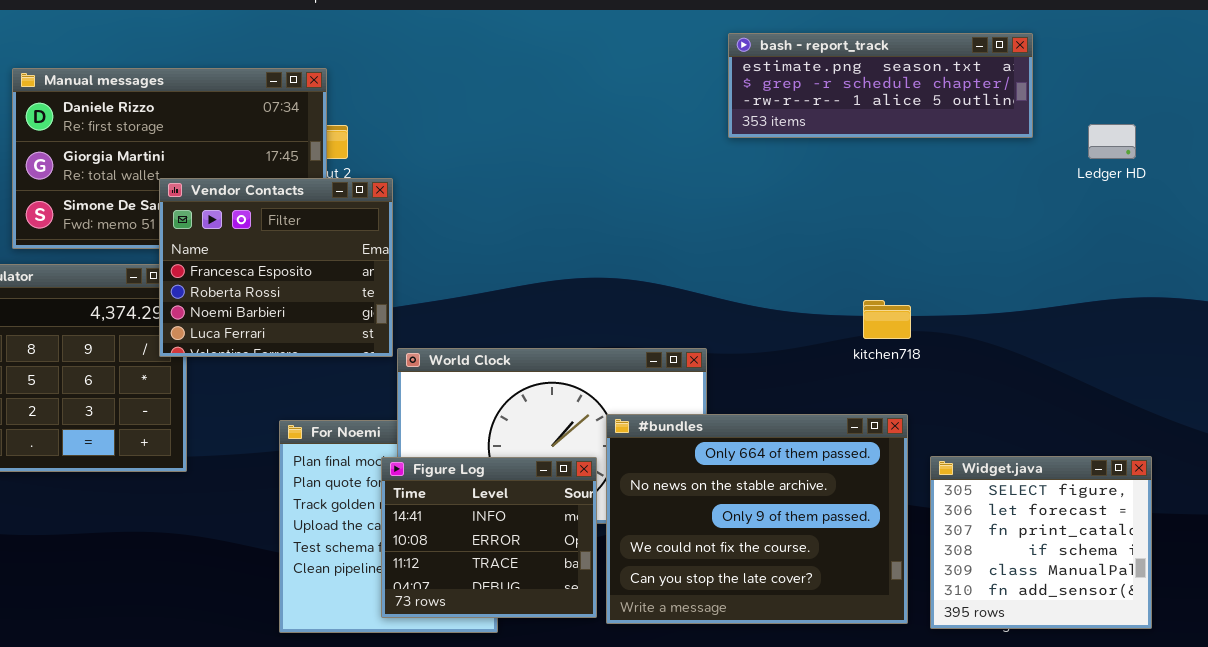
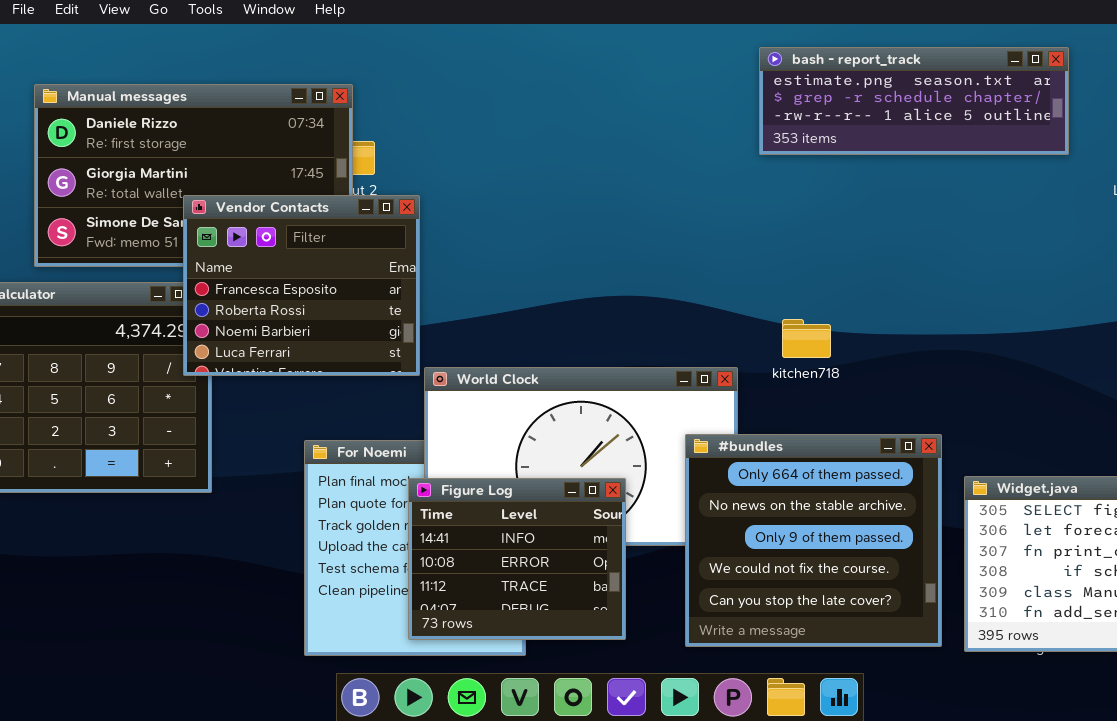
kitchen718: [863,300,911,339] -> [782,319,831,358], moved
#bundles: [606,414,908,624] -> [685,434,942,647], resized

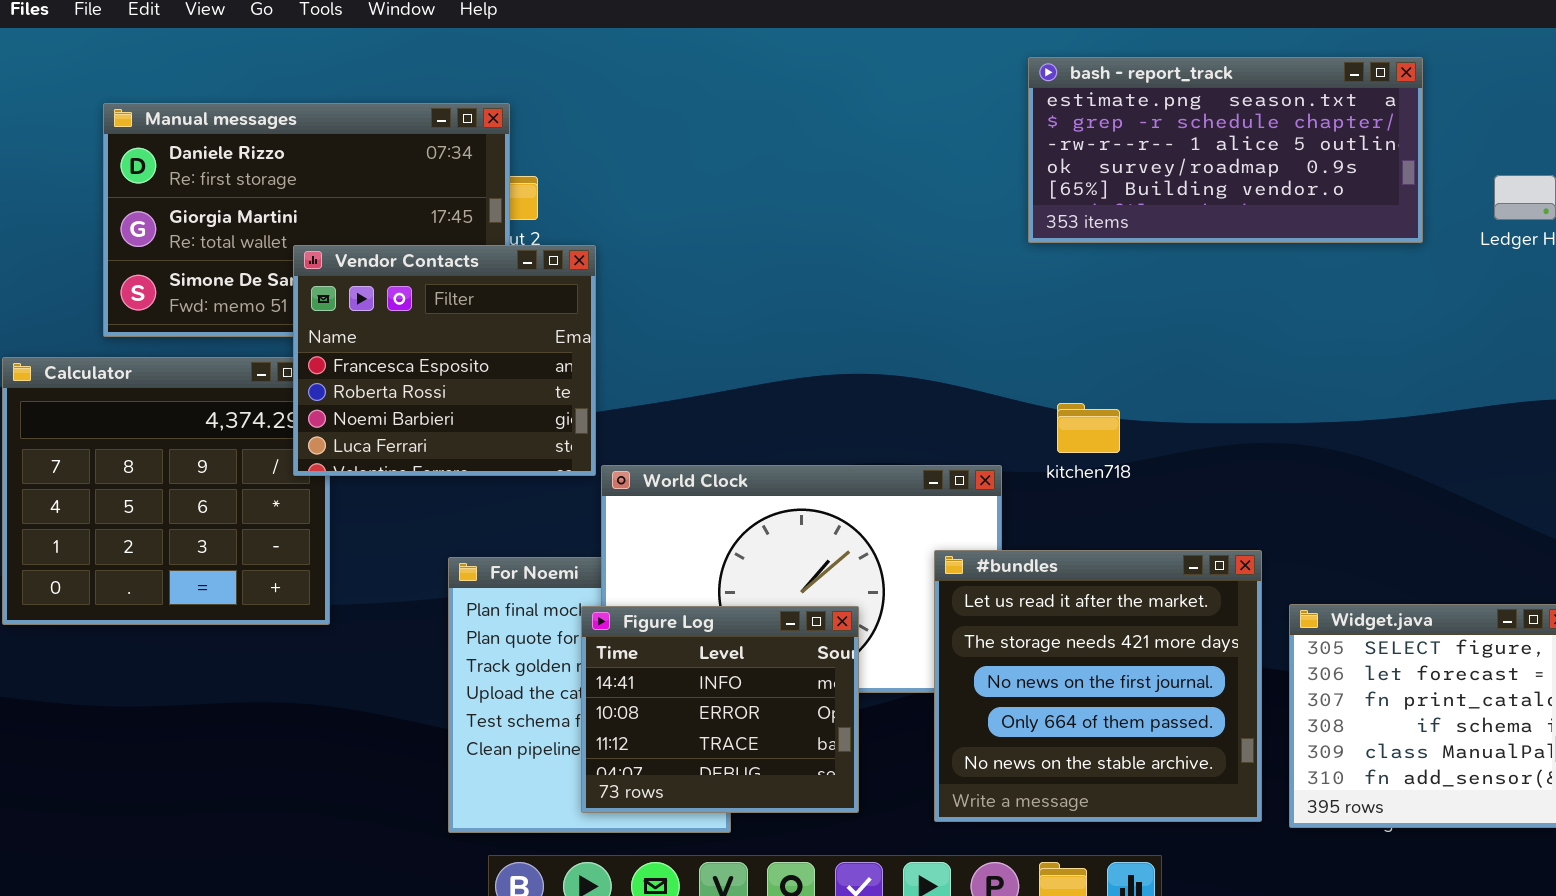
bash - report_track: [759,47,1069,155] -> [1028,57,1423,243], resized
#bundles: [685,434,942,647] -> [934,550,1262,822], scrolled up 3 rows

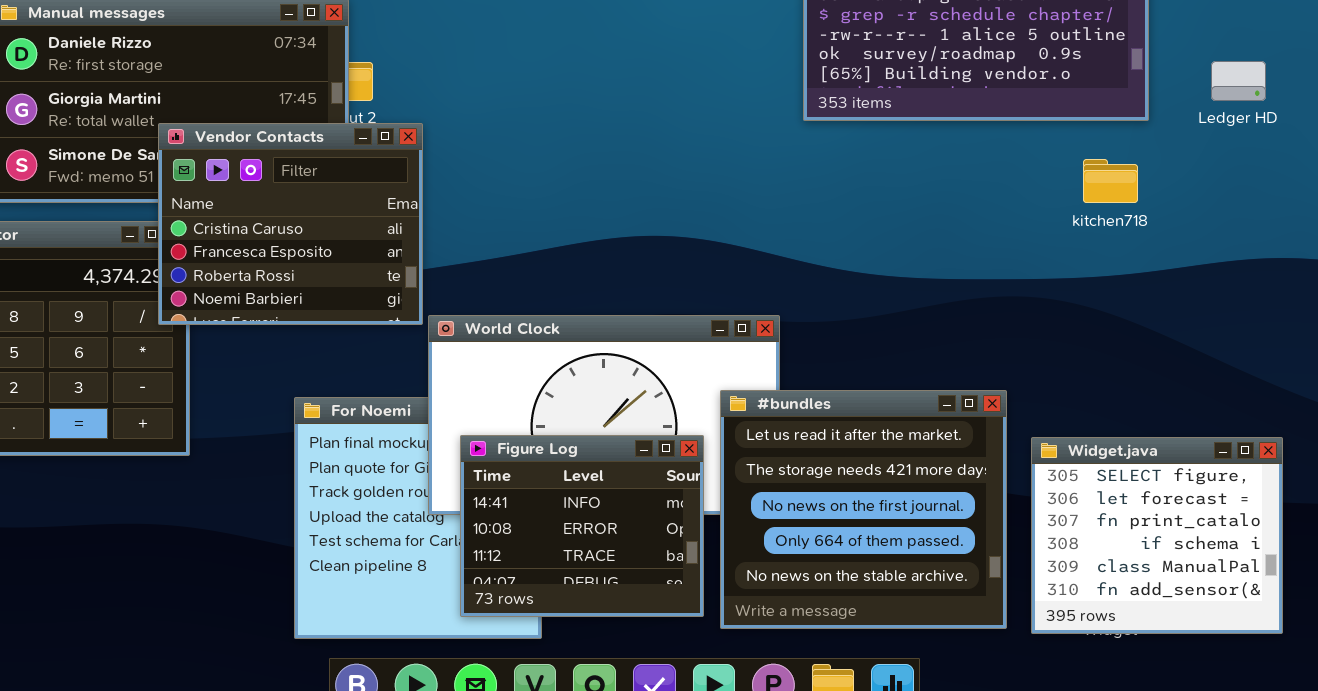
Vendor Contacts: [293,245,596,476] -> [158,123,423,325], scrolled up 1 row
kitchen718: [1057,403,1120,453] -> [1083,159,1138,203], moved
Figure Log: [581,606,859,813] -> [460,435,704,617], moved

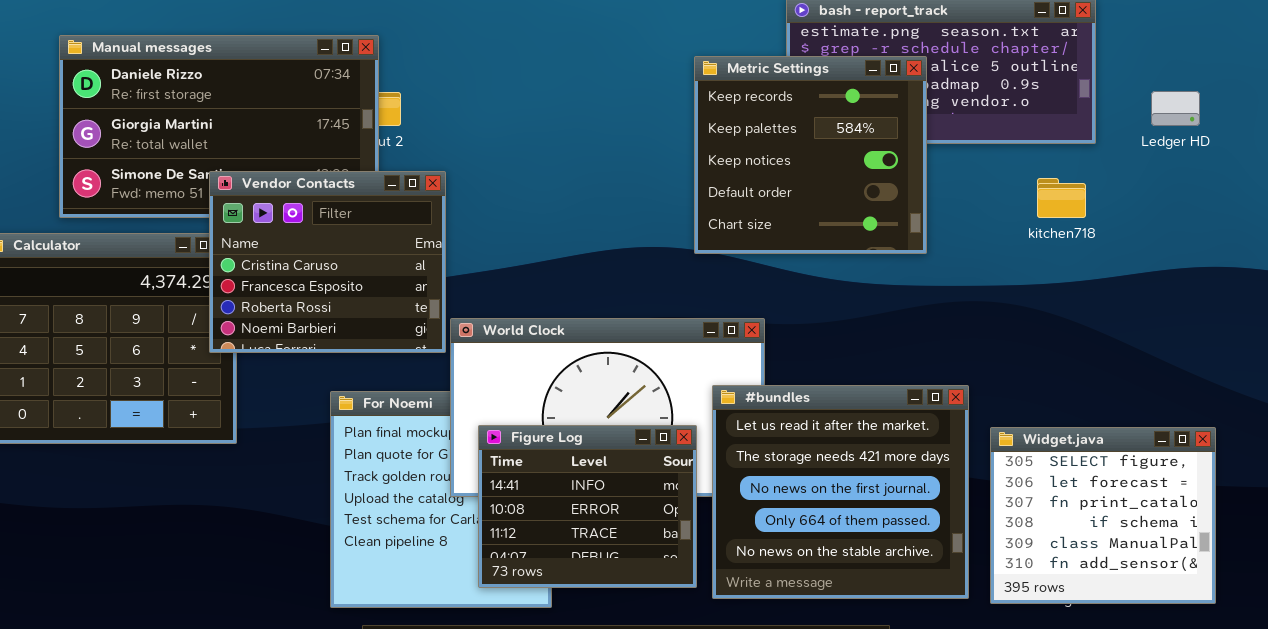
Metric Settings: none -> [694,56,927,254], opened
Vendor Contacts: [158,123,423,325] -> [209,171,446,353], moved

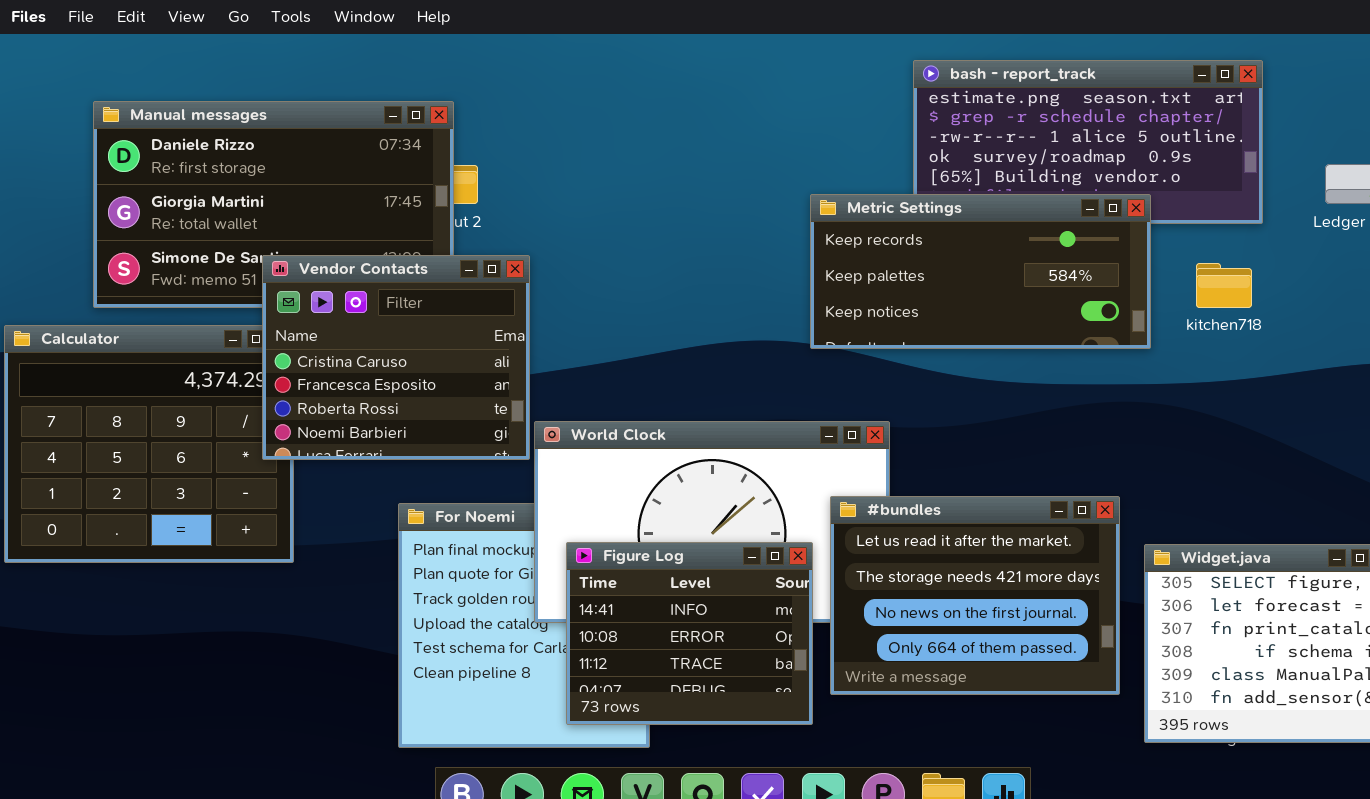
Metric Settings: [694,56,927,254] -> [810,194,1151,349], resized
#bundles: [712,385,969,599] -> [830,496,1120,695], resized

